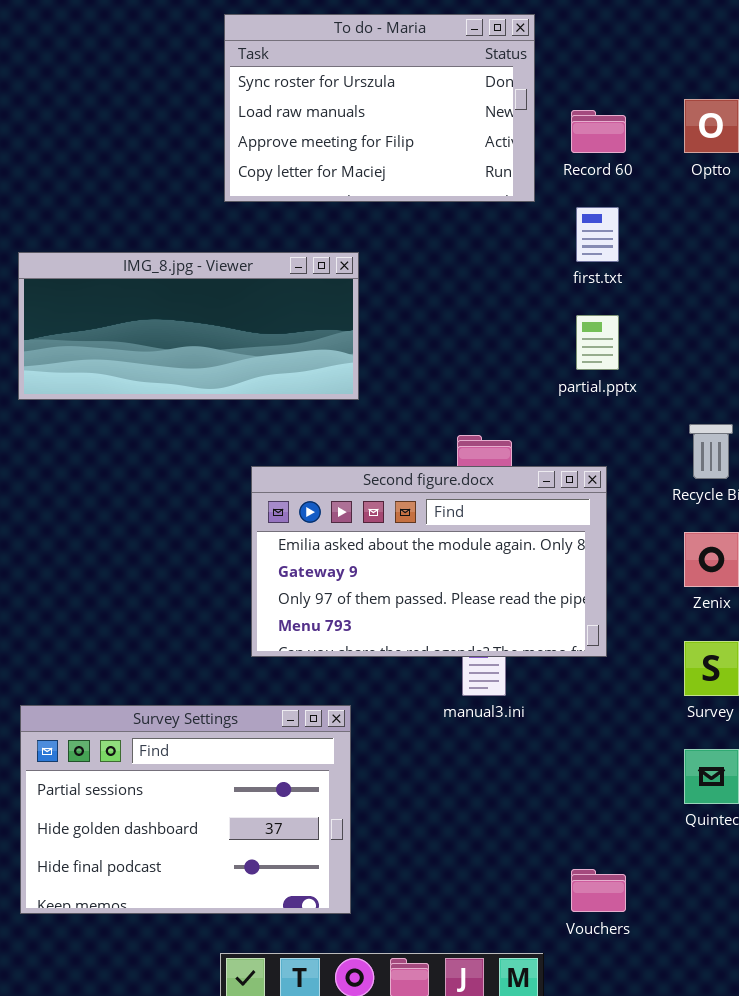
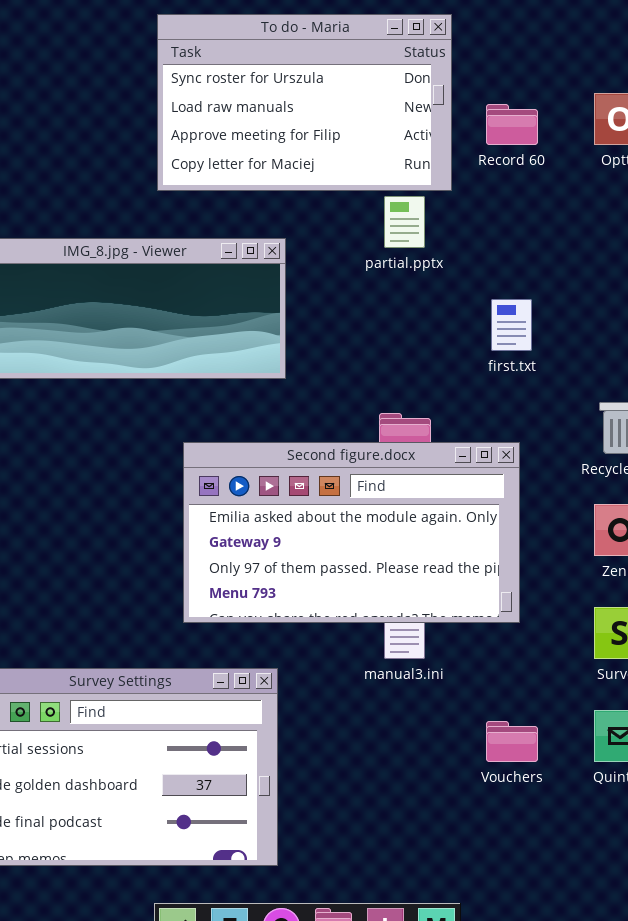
first.txt: [576,207,619,262] -> [491,299,532,351], moved
partial.pptx: [576,315,619,370] -> [384,196,425,248], moved
Vouchers: [571,869,626,912] -> [486,721,538,762], moved

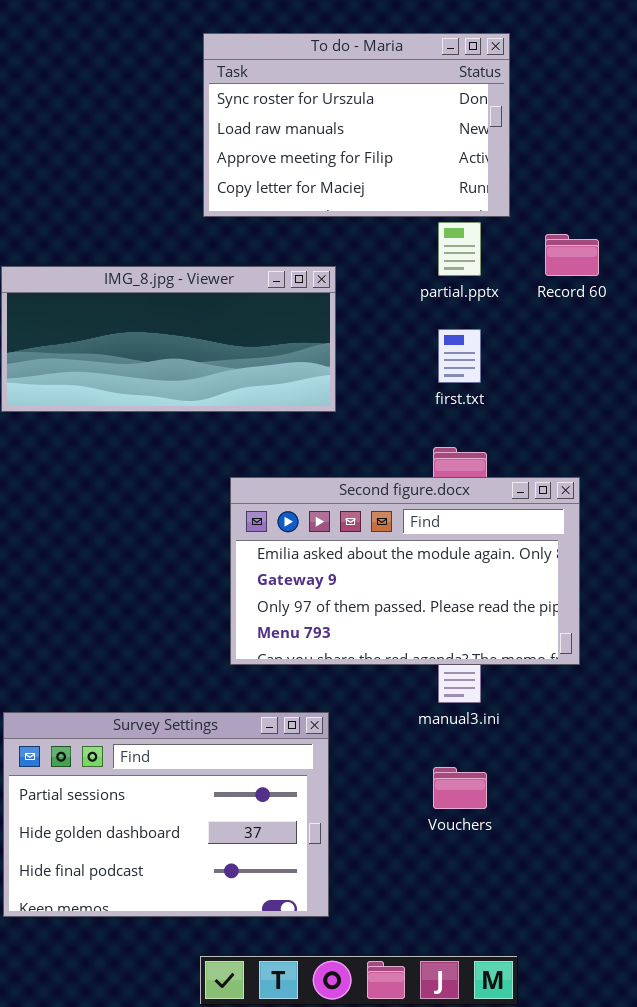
Record 60: [486,104,538,145] -> [545,234,599,276], moved
first.txt: [491,299,532,351] -> [438,329,481,383], moved
Vouchers: [486,721,538,762] -> [433,767,487,809], moved

